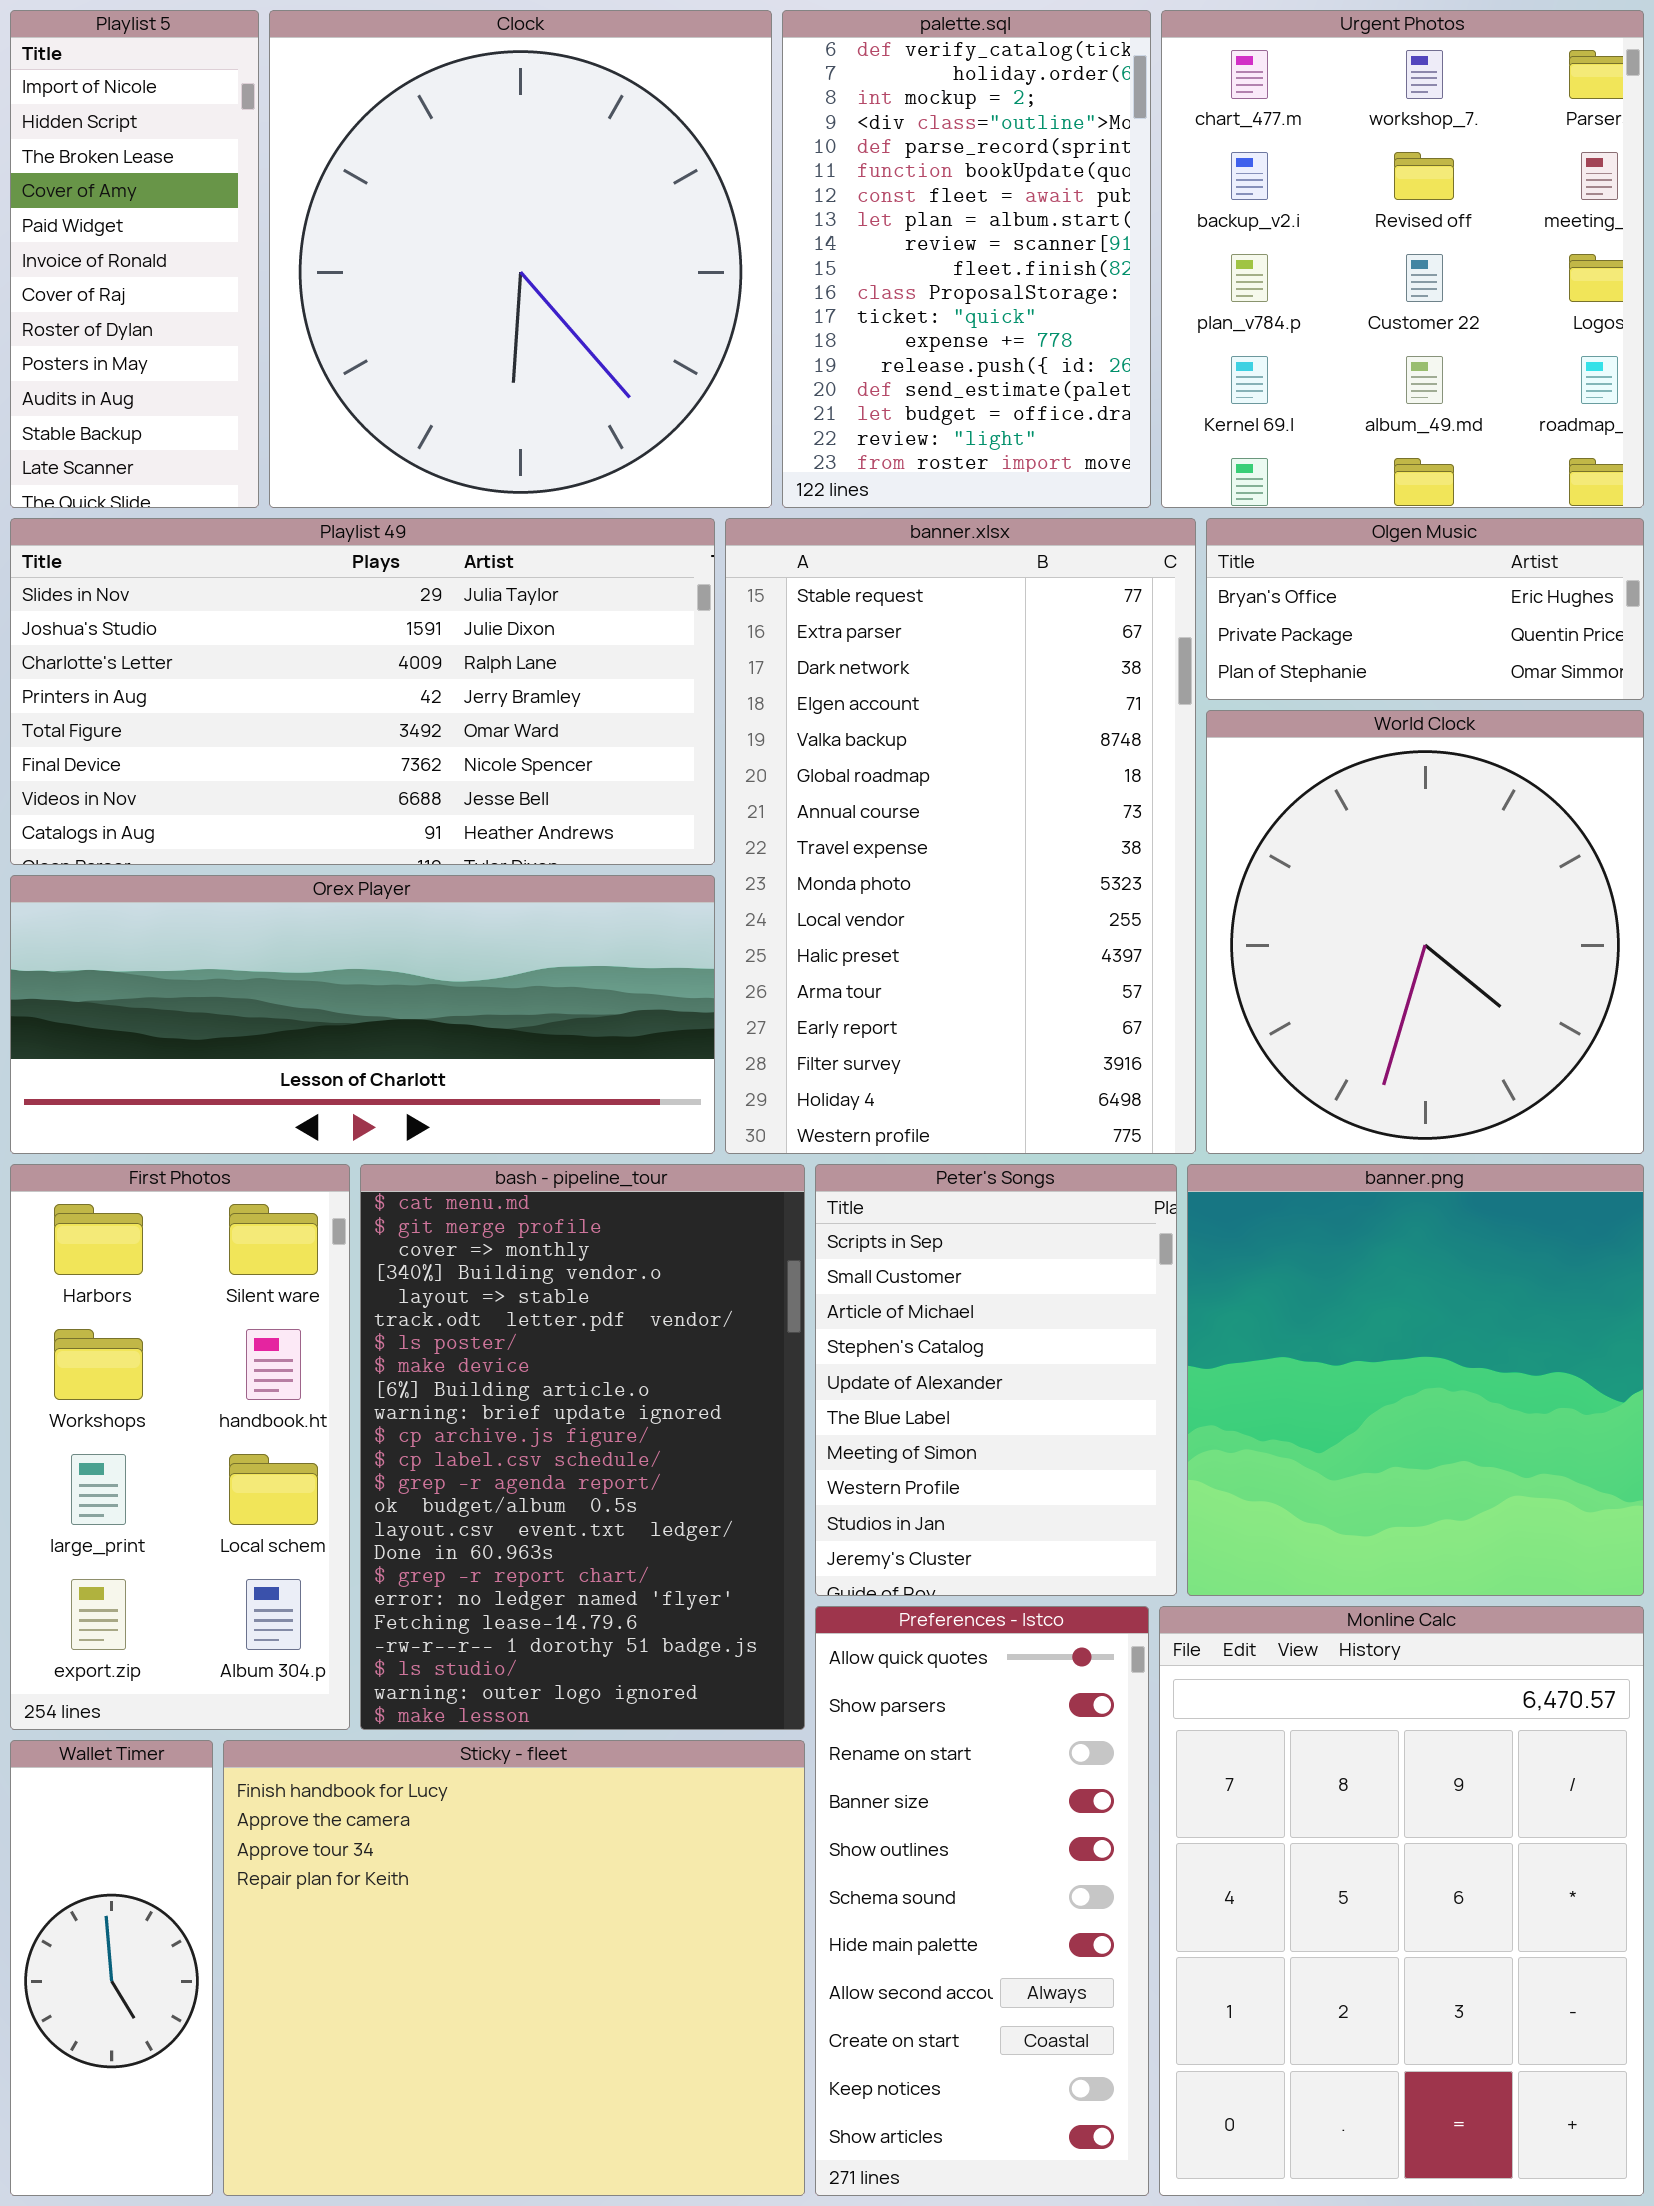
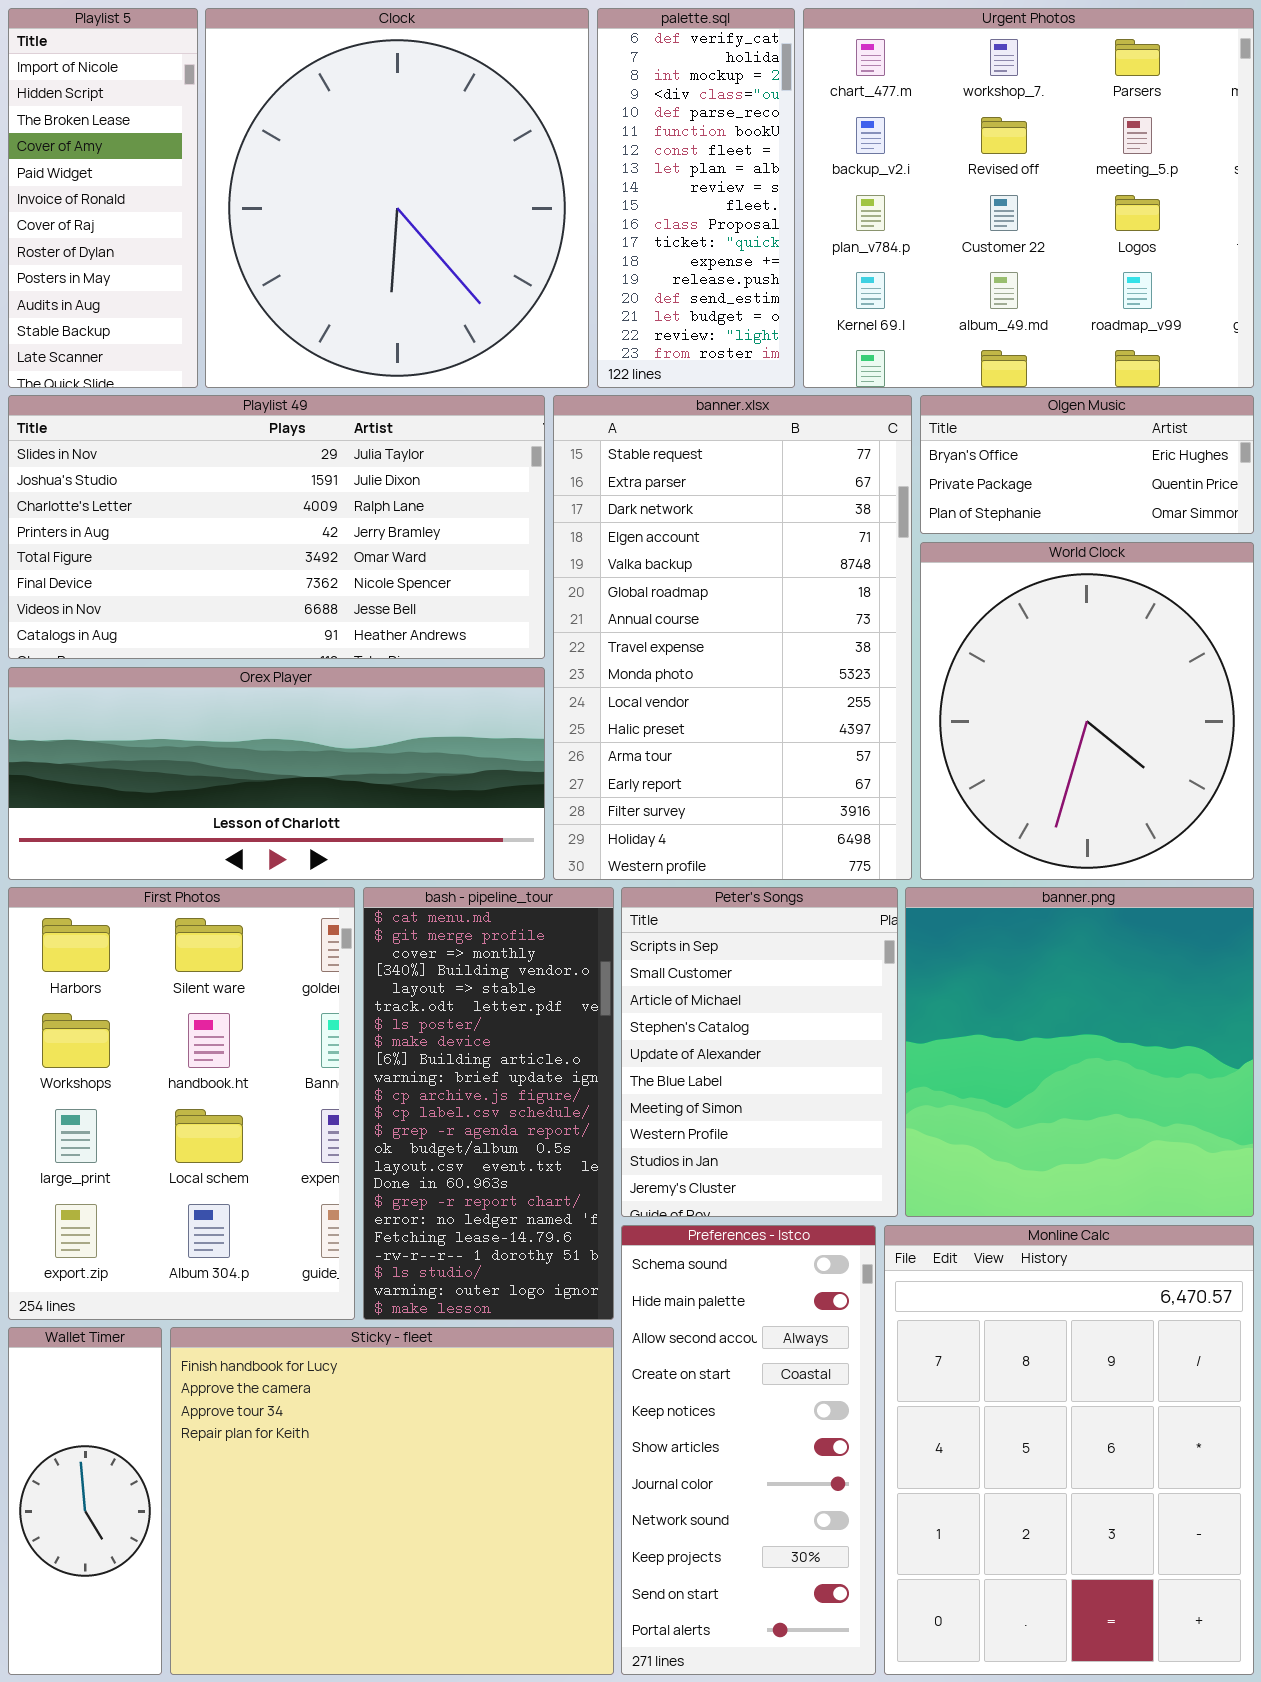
palette.sql: [782,10,1151,508] -> [597,8,795,388], resized
Urgent Photos: [1161,10,1644,508] -> [803,8,1254,388], resized
First Photos: [10,1164,350,1730] -> [8,887,355,1320], resized
bash - pipeline_tour: [360,1164,805,1730] -> [363,887,614,1320], resized
Preferences - Istco: [815,1606,1149,2196] -> [621,1225,876,1675], scrolled down 5 rows

